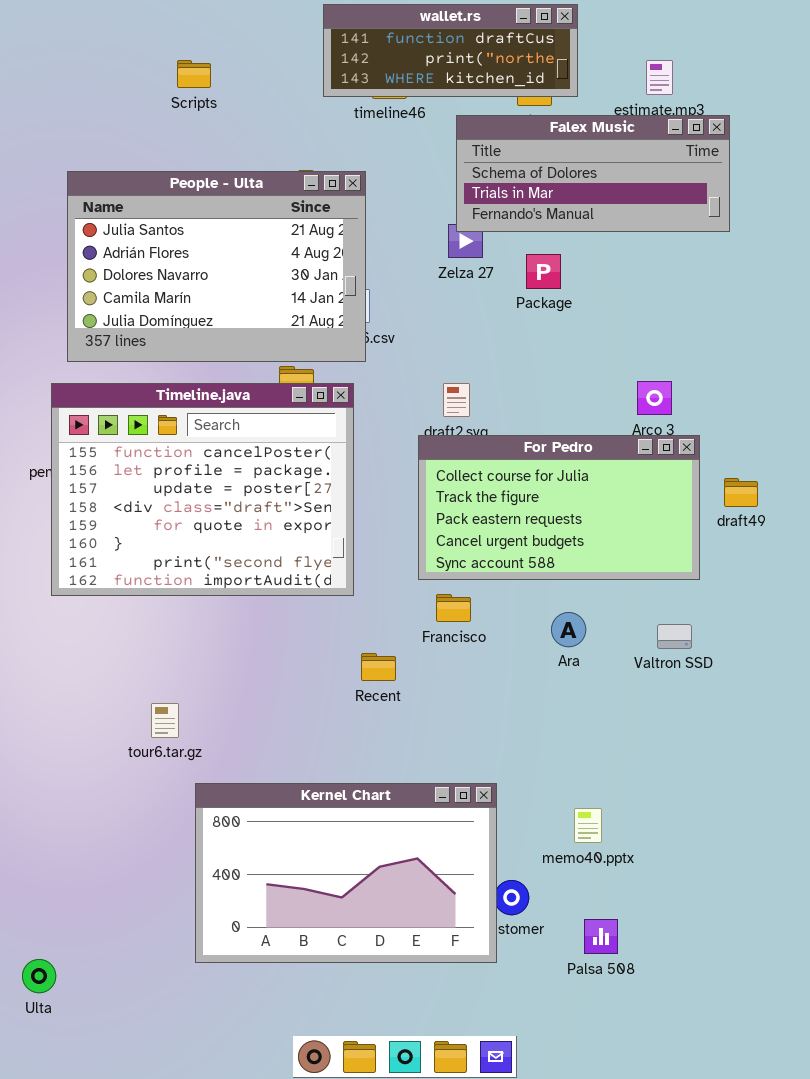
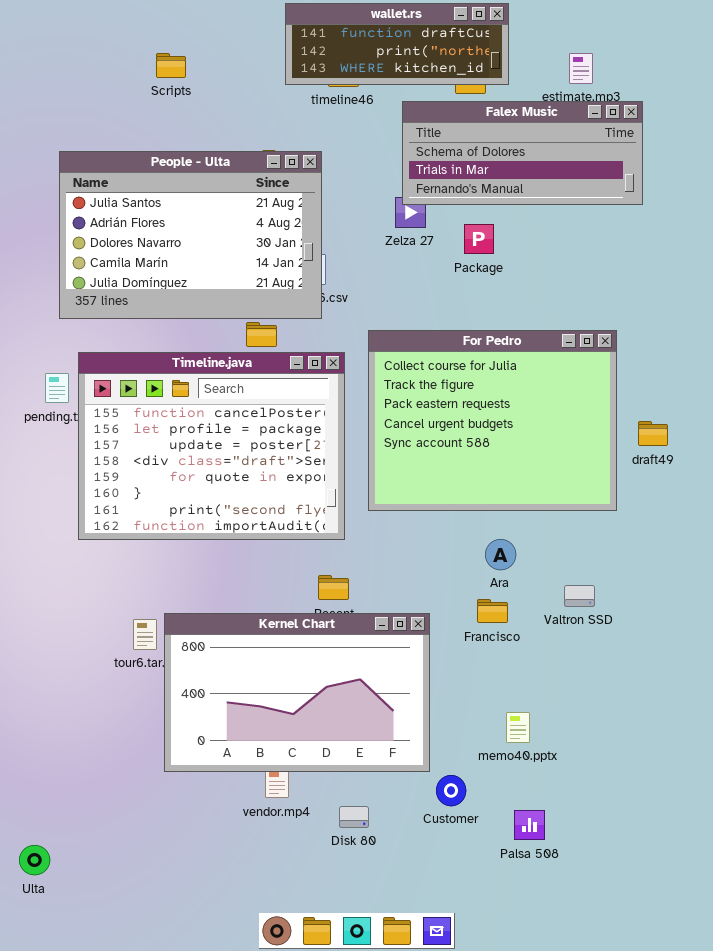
Timeline.java: [51,383,354,596] -> [78,352,345,540], moved
For Pedro: [418,435,700,580] -> [368,330,617,511], resized
Francisco: [436,594,471,622] -> [477,599,508,623], moved
Valtron SSD: [657,624,692,649] -> [564,585,595,607], moved
Kernel Chart: [195,783,497,963] -> [164,613,430,772], moved

